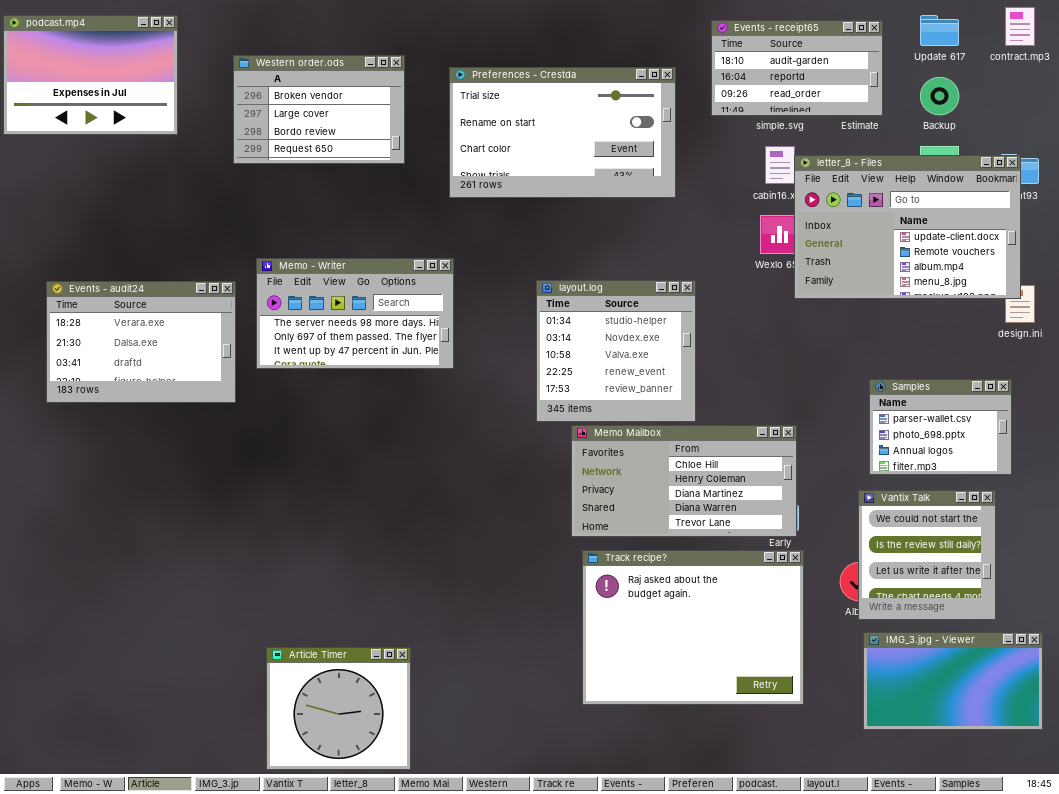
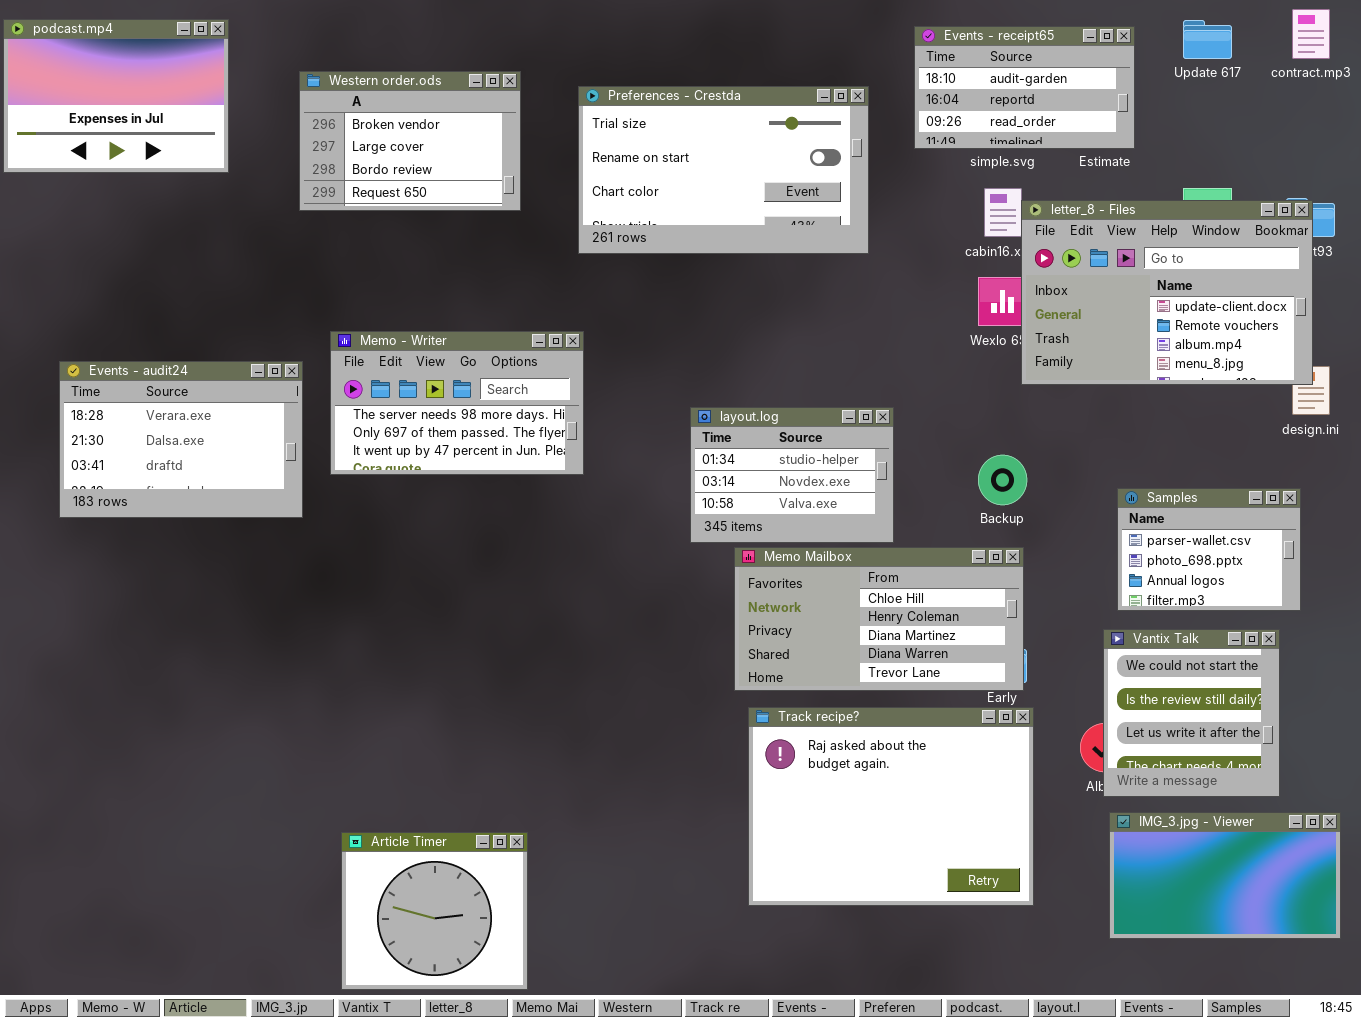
Backup: [920,77,959,115] -> [978,455,1027,505], moved
layout.log: [536,280,696,422] -> [690,407,894,543], resized

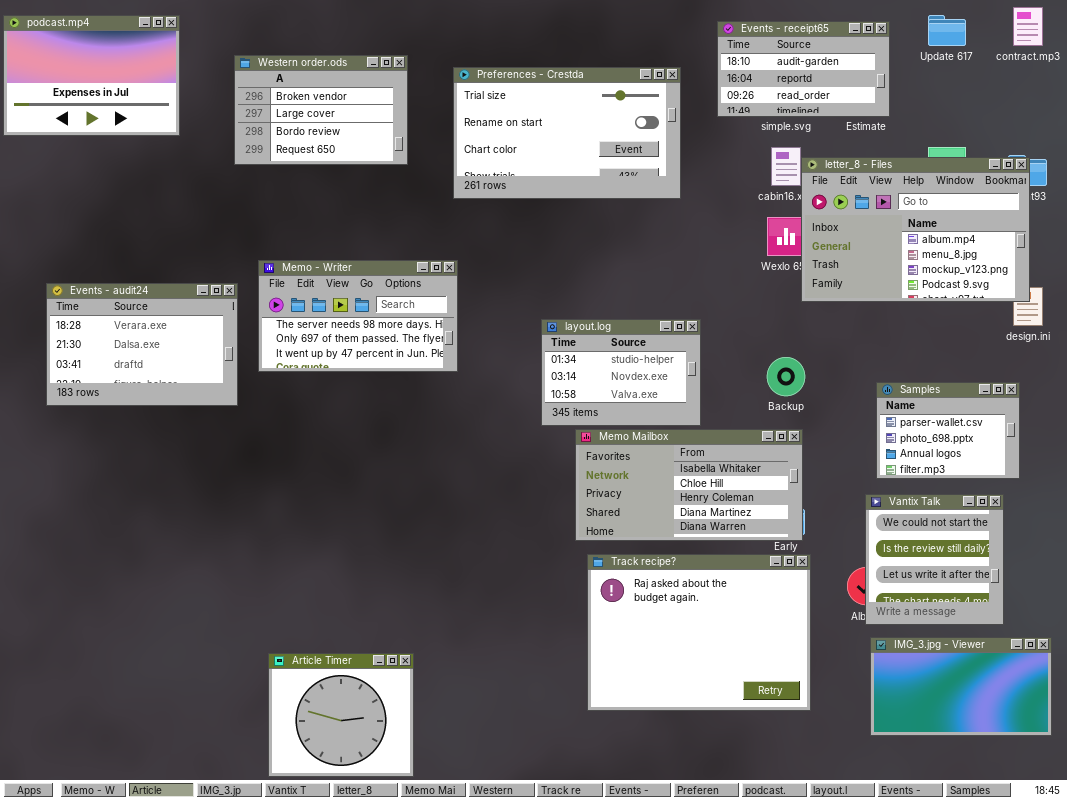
letter_8 - Files: [1021,200,1313,385] -> [801,157,1030,302], scrolled down 2 rows
Memo Mailbox: [734,547,1024,691] -> [575,429,803,541], scrolled up 1 row

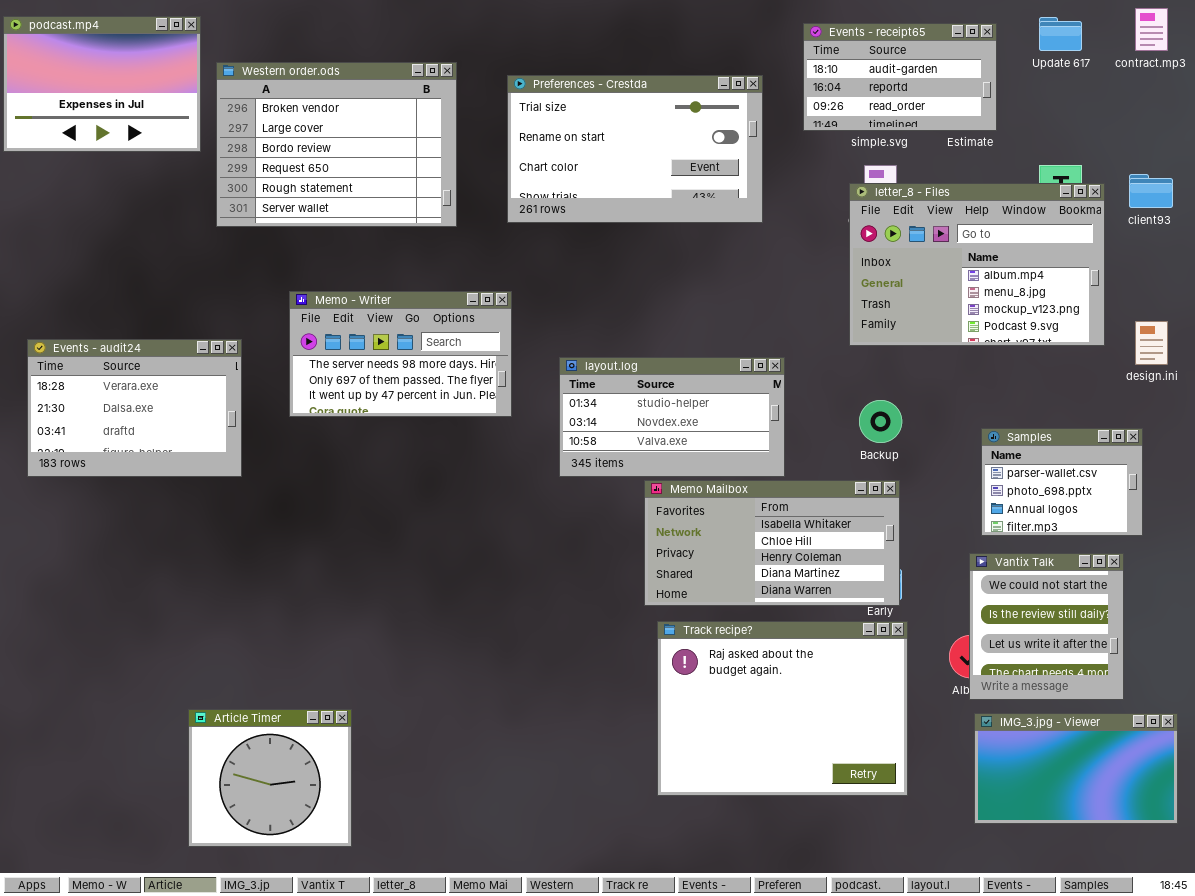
Western order.ods: [234,55,408,165] -> [216,62,457,227], resized
letter_8 - Files: [801,157,1030,302] -> [849,183,1105,346], moved
Events - audit24: [46,283,238,406] -> [27,339,242,477], moved
layout.log: [541,319,701,426] -> [559,357,785,477], resized
Article Timer: [268,653,414,777] -> [188,709,352,847], moved

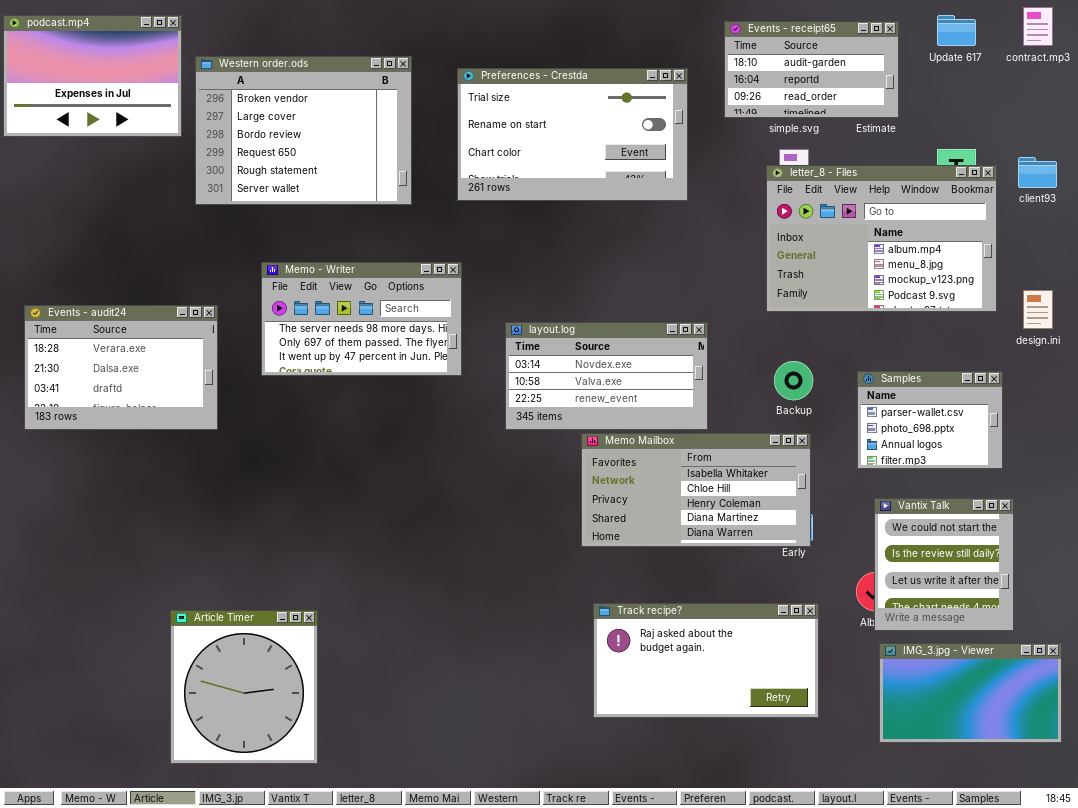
layout.log: [559,357,785,477] -> [505,322,708,430], scrolled down 1 row
Samples: [981,428,1143,536] -> [857,371,1003,469], moved
Track recipe?: [657,621,908,796] -> [593,603,819,718], resized
Article Timer: [188,709,352,847] -> [170,610,318,764], resized

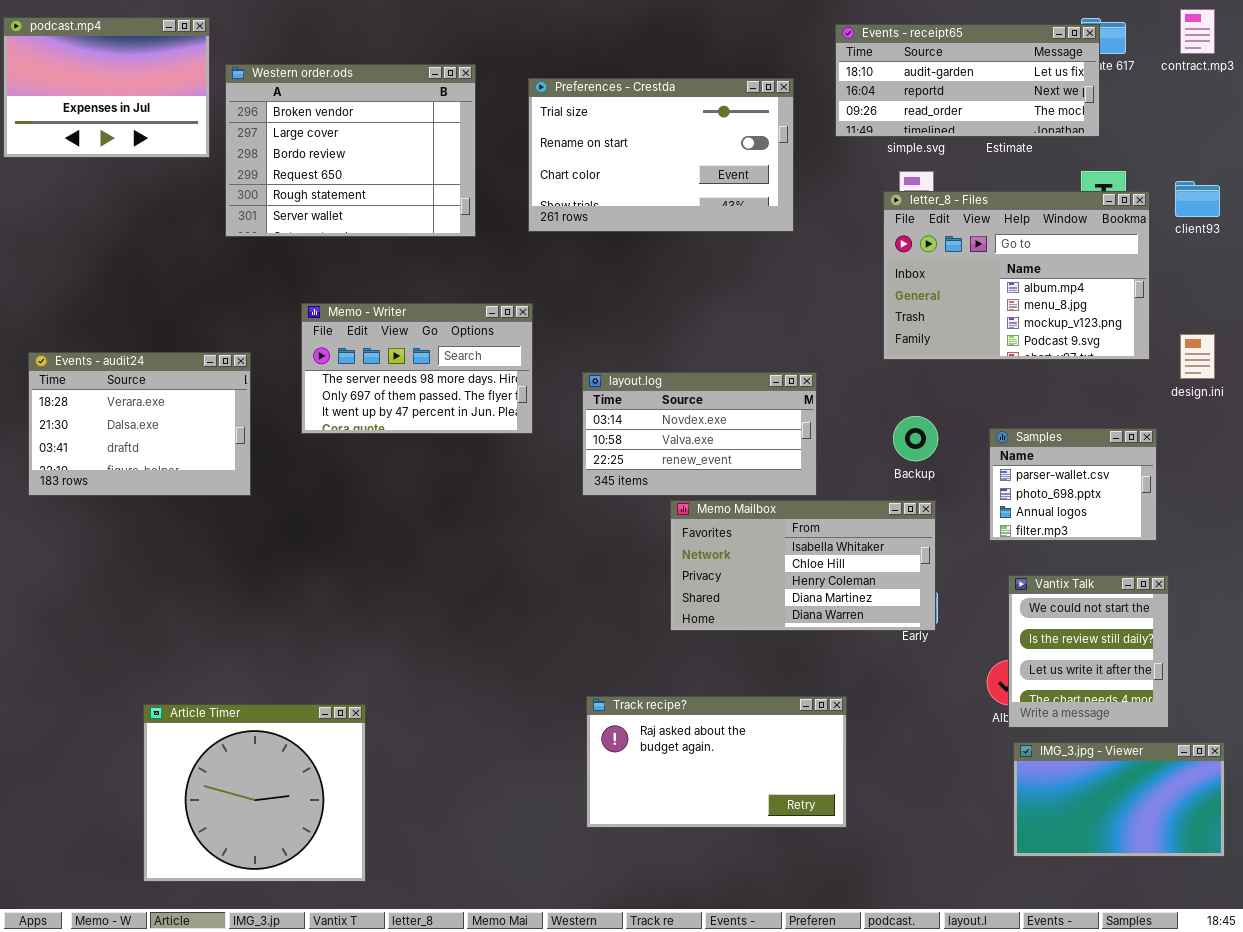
Events - receipt65: [724,21,899,118] -> [835,24,1100,137], resized
Track recipe?: [593,603,819,718] -> [586,696,847,828], moved
Article Timer: [170,610,318,764] -> [143,704,366,882], resized

